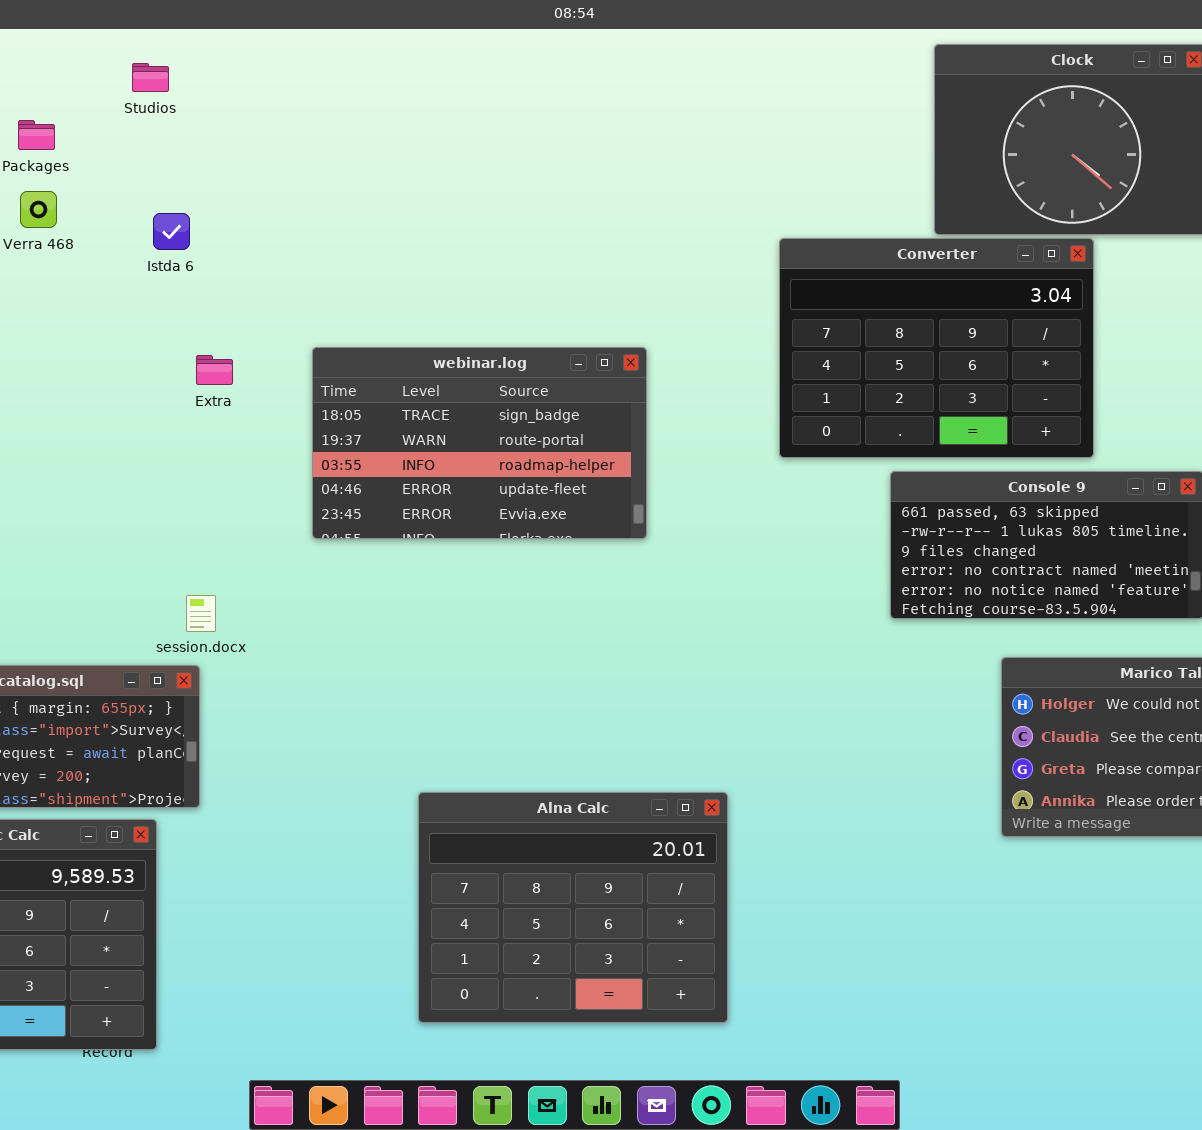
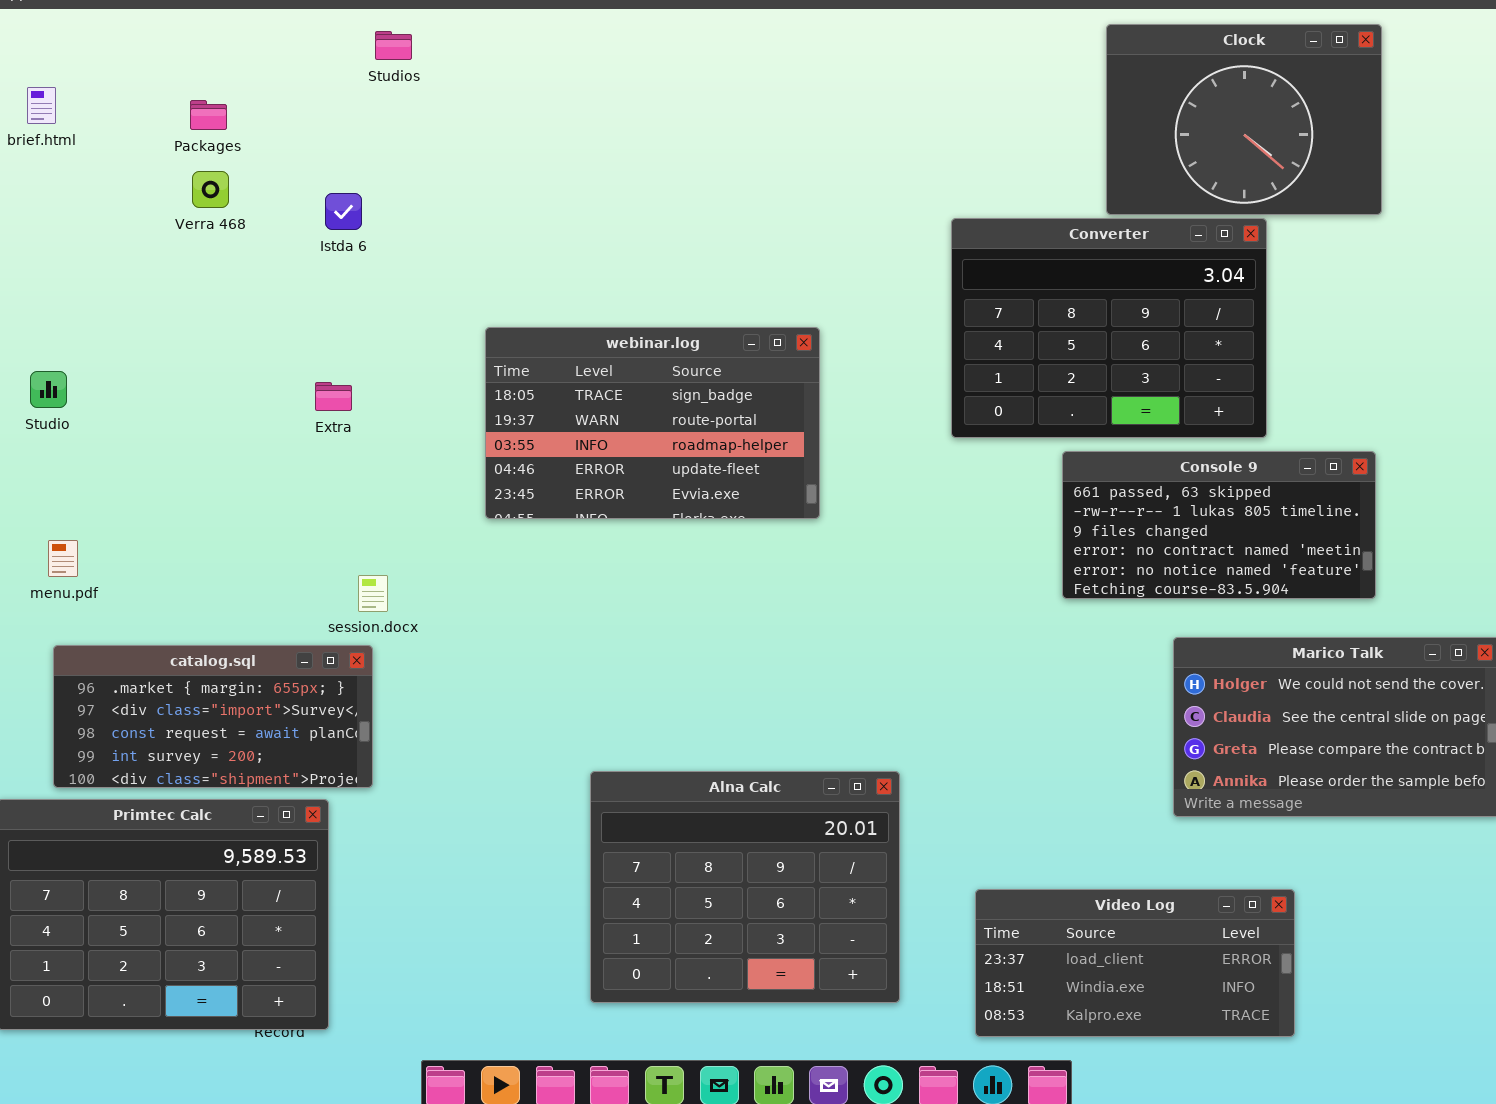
Studios: [132,63,169,92] -> [375,31,412,60], moved
Extra: [196,355,233,385] -> [315,382,352,411], moved
Video Log: none -> [975,889,1295,1037], opened

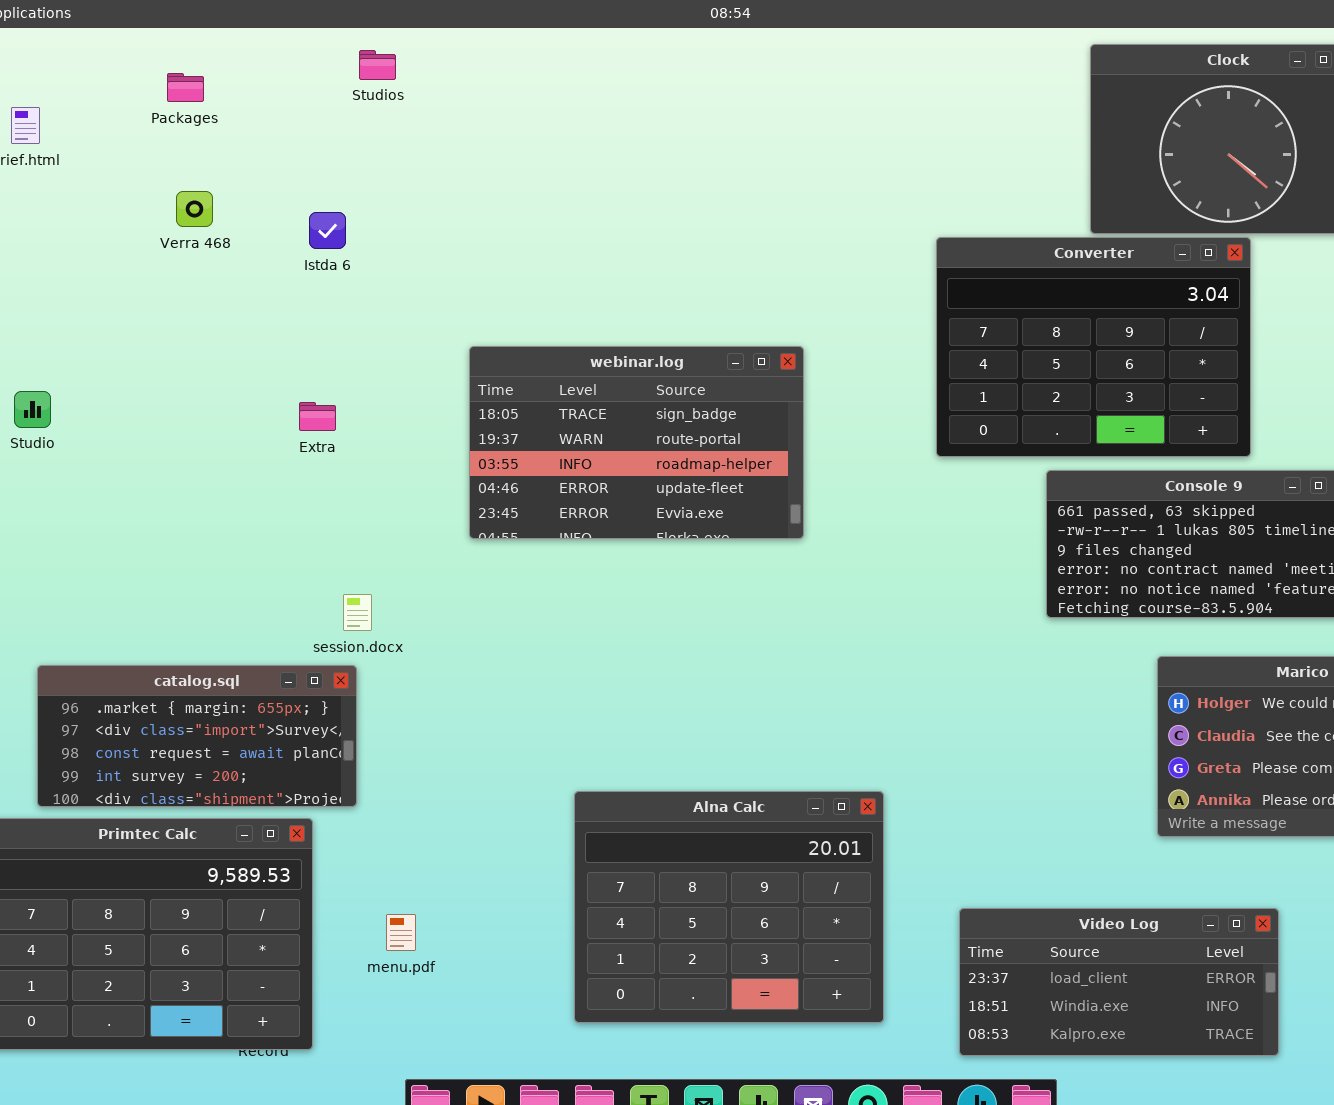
Packages: [190,100,227,130] -> [167,73,204,102], moved
menu.pdf: [48,540,78,577] -> [386,914,416,951], moved

